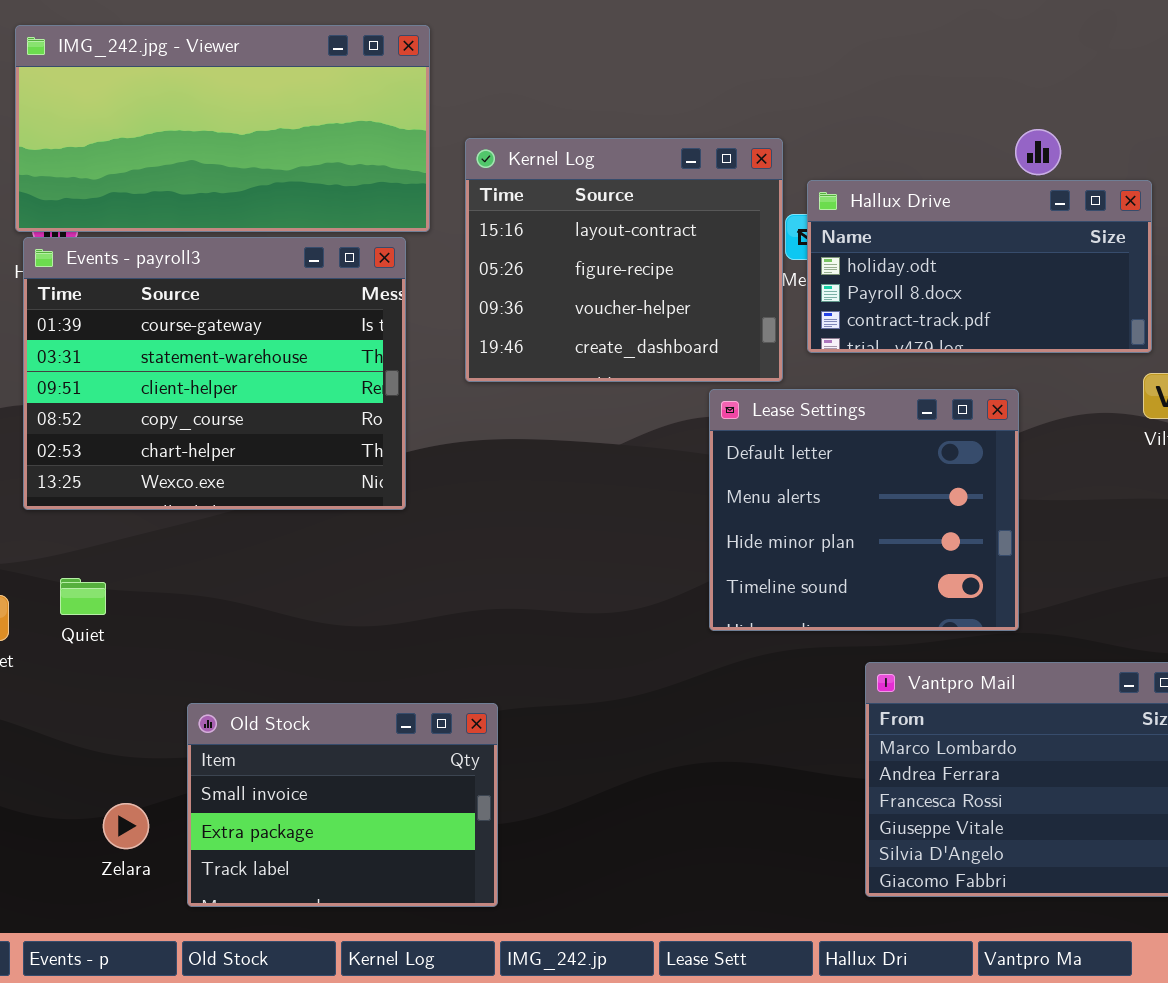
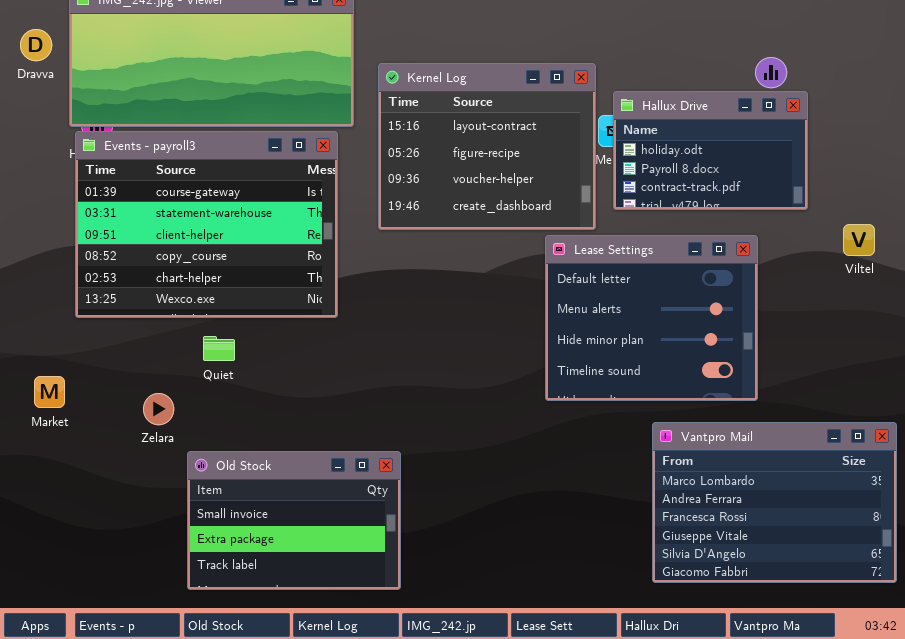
Hallux Drive: [807,180,1152,353] -> [613,91,808,210], resized
Quiet: [60,578,106,615] -> [203,336,235,361], moved
Zelara: [103,803,149,849] -> [143,393,174,425], moved

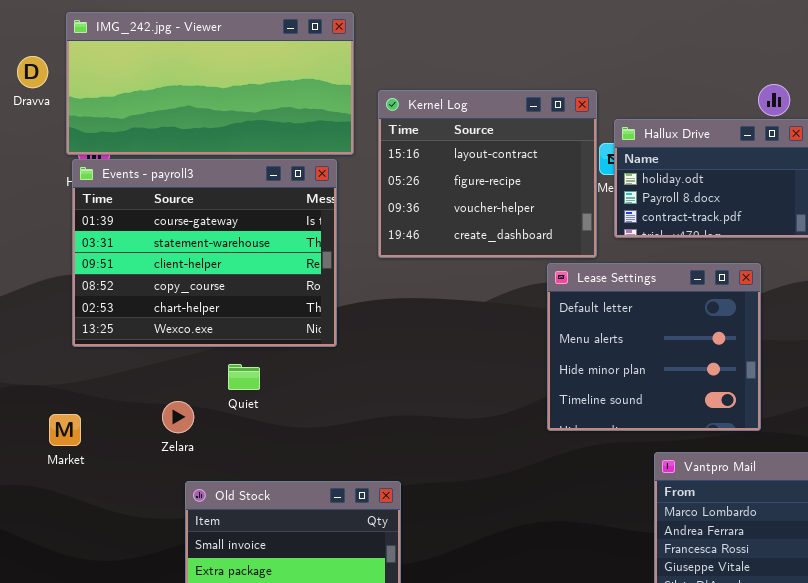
Quiet: [203,336,235,361] -> [228,364,260,390], moved
Market: [34,376,65,408] -> [49,414,81,446], moved
Zelara: [143,393,174,425] -> [162,401,194,433], moved

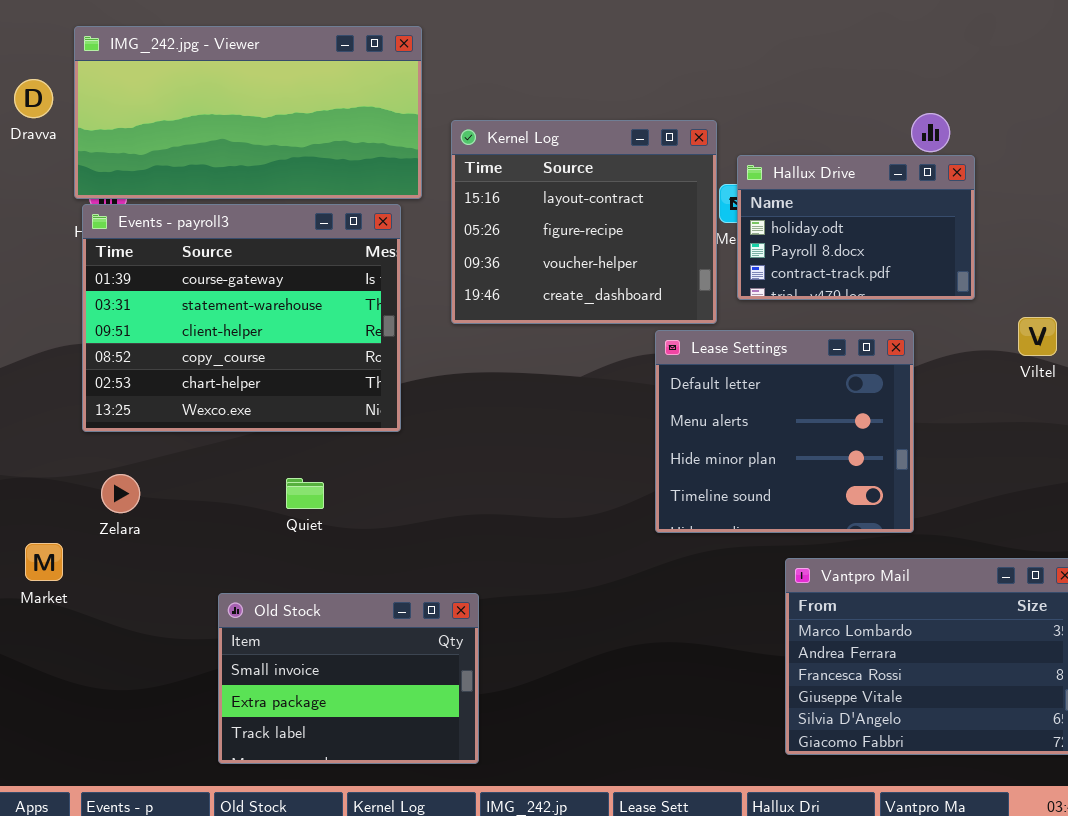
Quiet: [228,364,260,390] -> [286,478,324,509], moved
Zelara: [162,401,194,433] -> [101,474,140,513], moved
Market: [49,414,81,446] -> [25,543,63,581], moved

